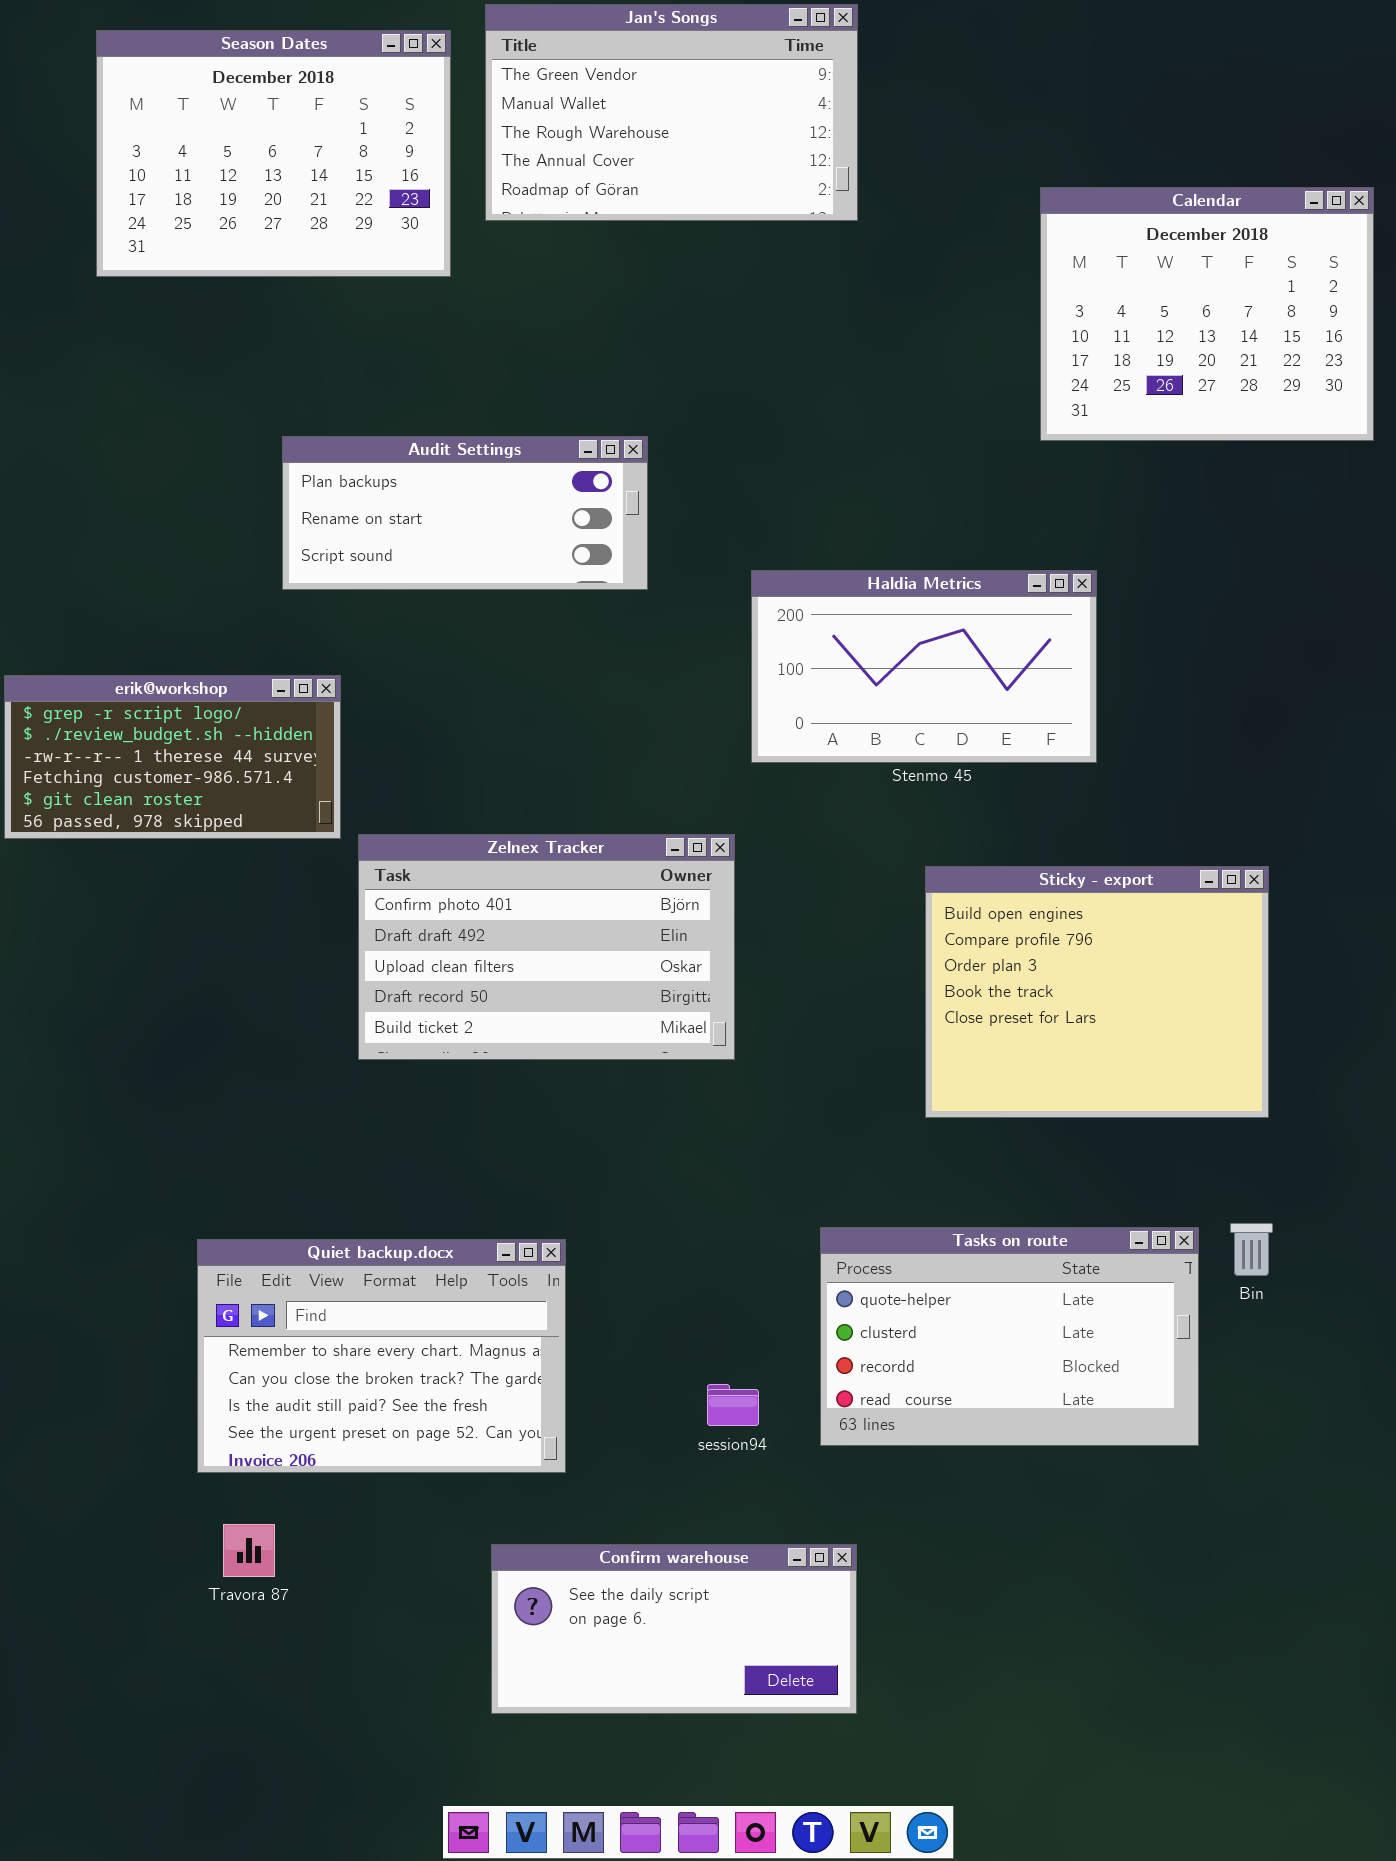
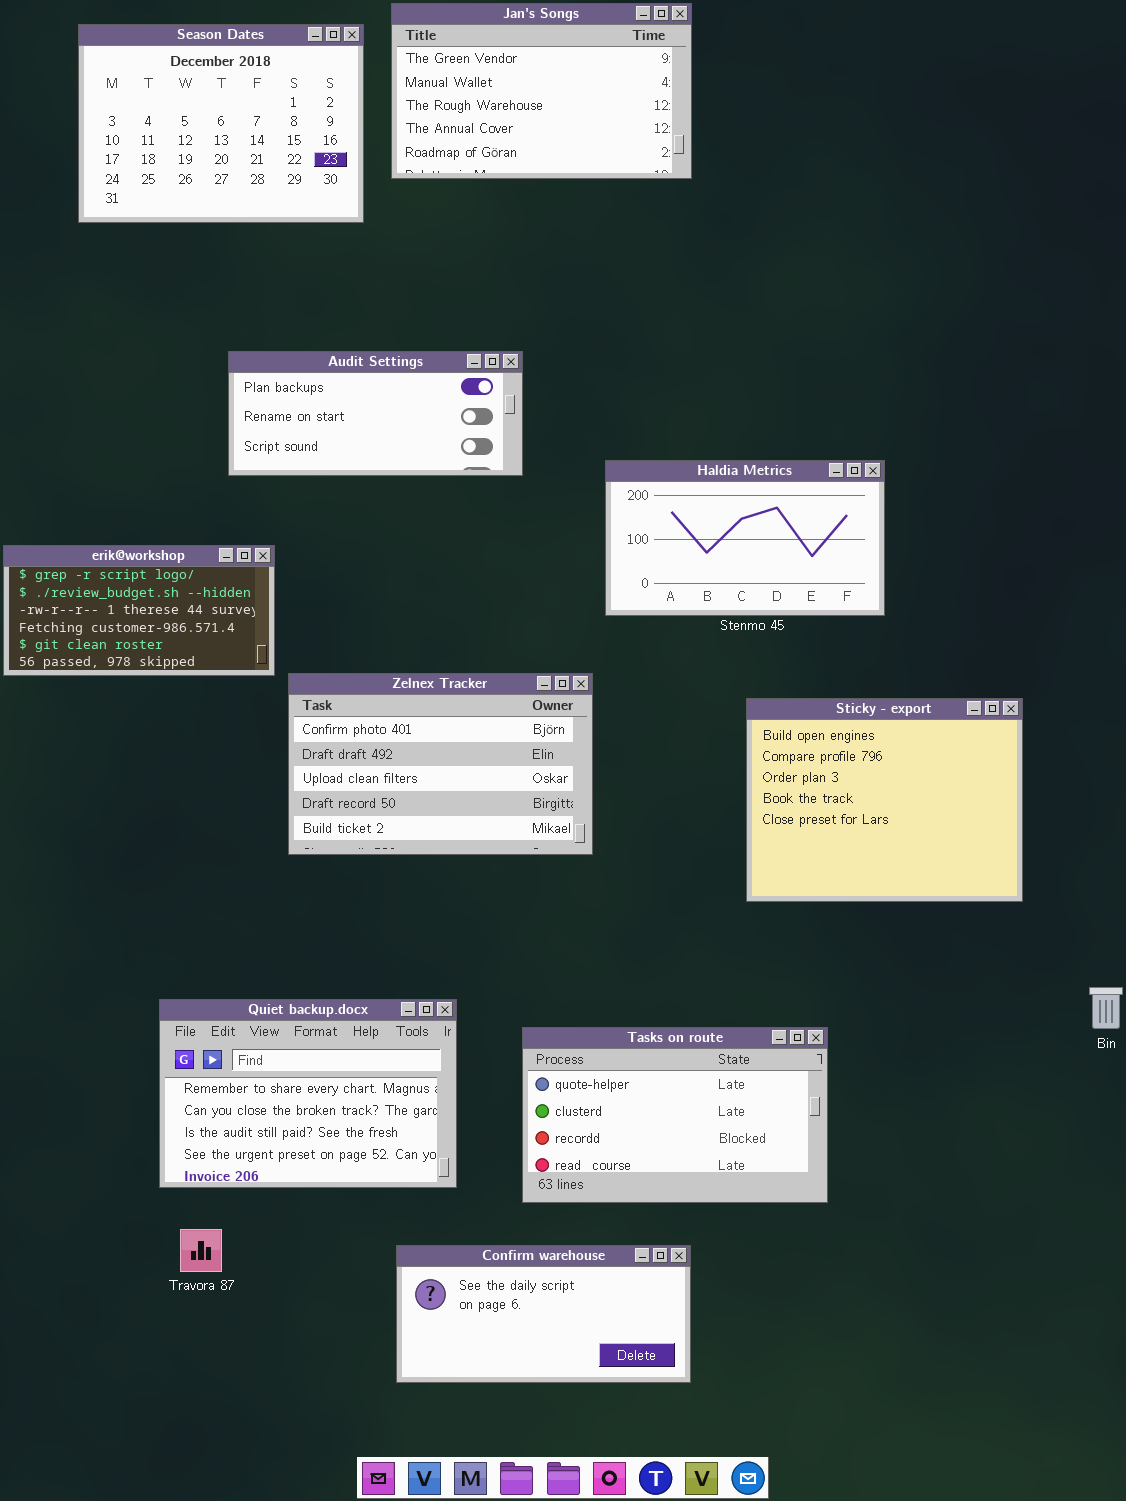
Calendar: [1040,187,1374,441] -> none, closed
Bin: [1230,1223,1273,1276] -> [1089,987,1123,1029], moved
Tasks on route: [820,1227,1199,1446] -> [522,1027,828,1203], moved

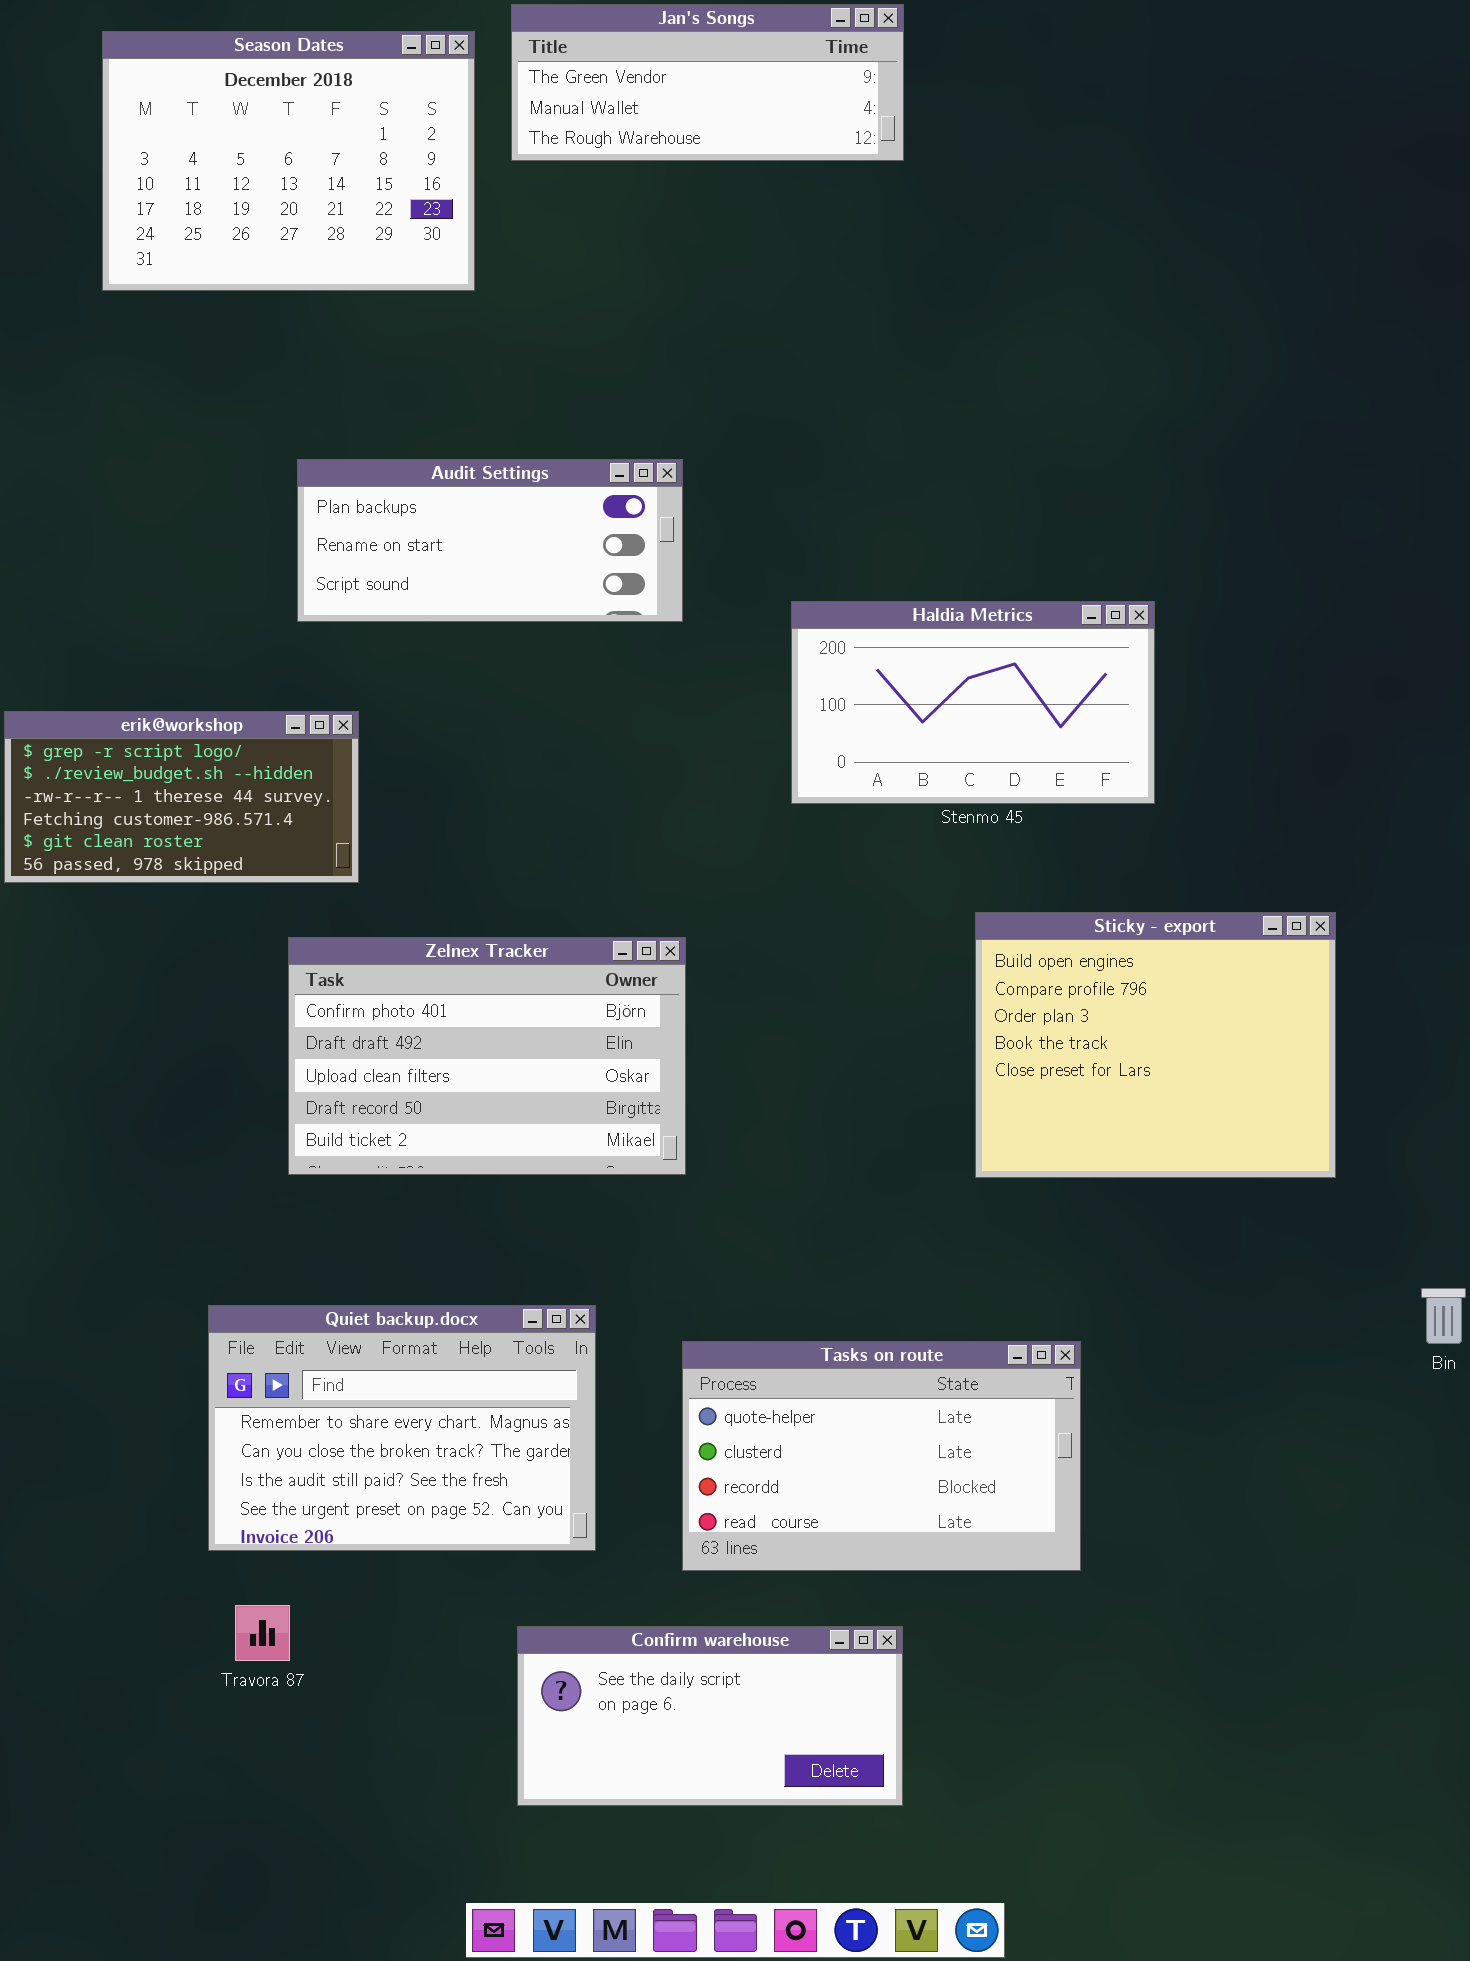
Jan's Songs: [391,3,692,179] -> [511,4,904,161], resized
Zelnex Tracker: [288,673,593,855] -> [288,937,686,1175], moved

